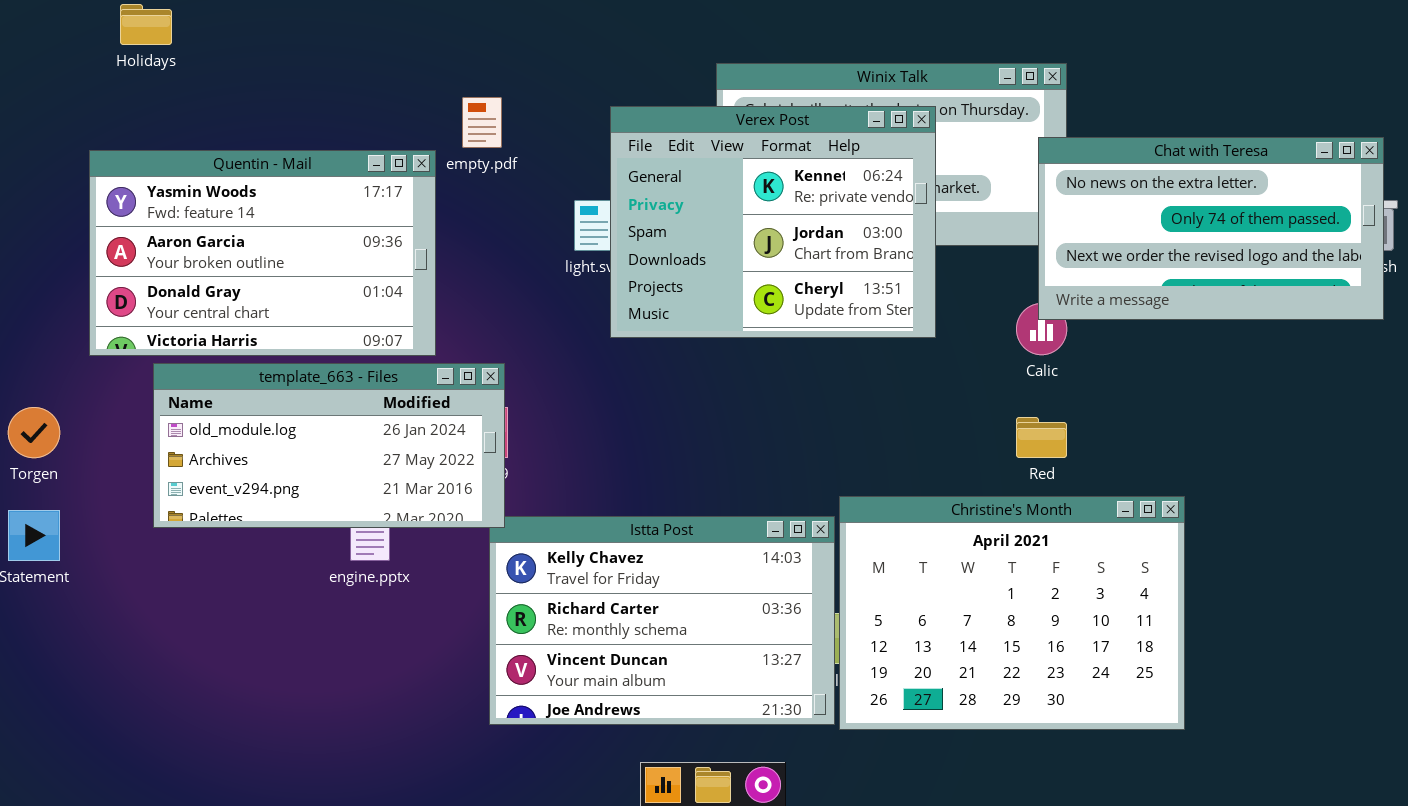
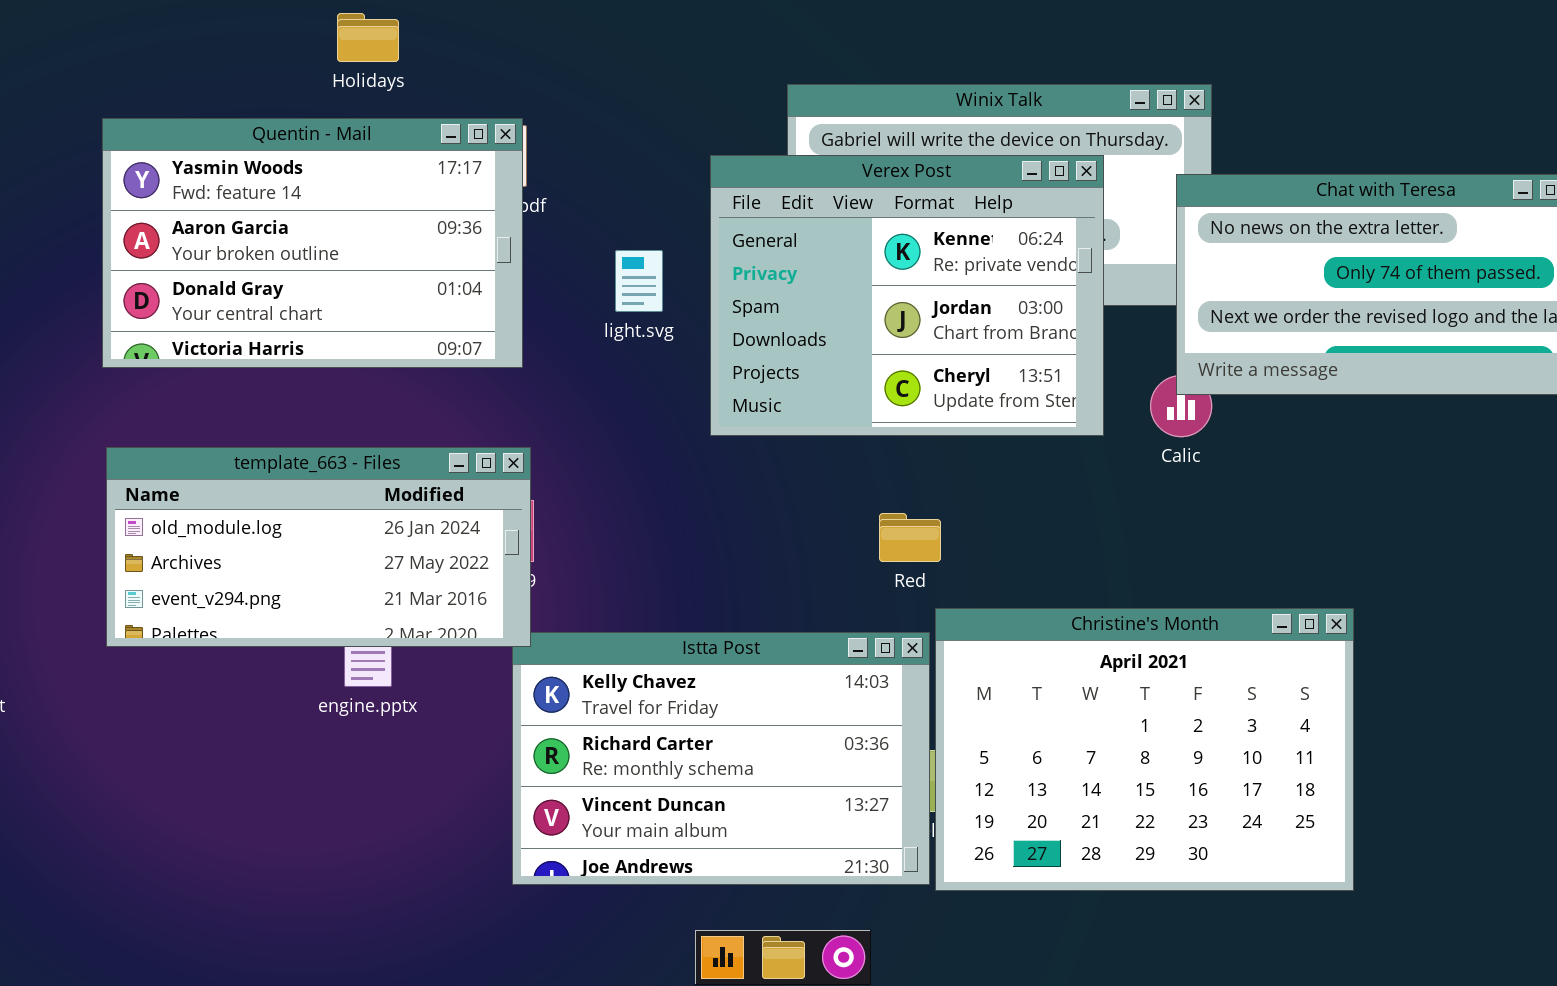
Holidays: [120,4,172,45] -> [337,13,399,62], moved
Verex Post: [610,106,936,338] -> [710,155,1104,436], moved
Quentin - Mail: [89,150,436,356] -> [102,118,523,368], moved
Red: [1016,417,1067,458] -> [879,513,941,562], moved

